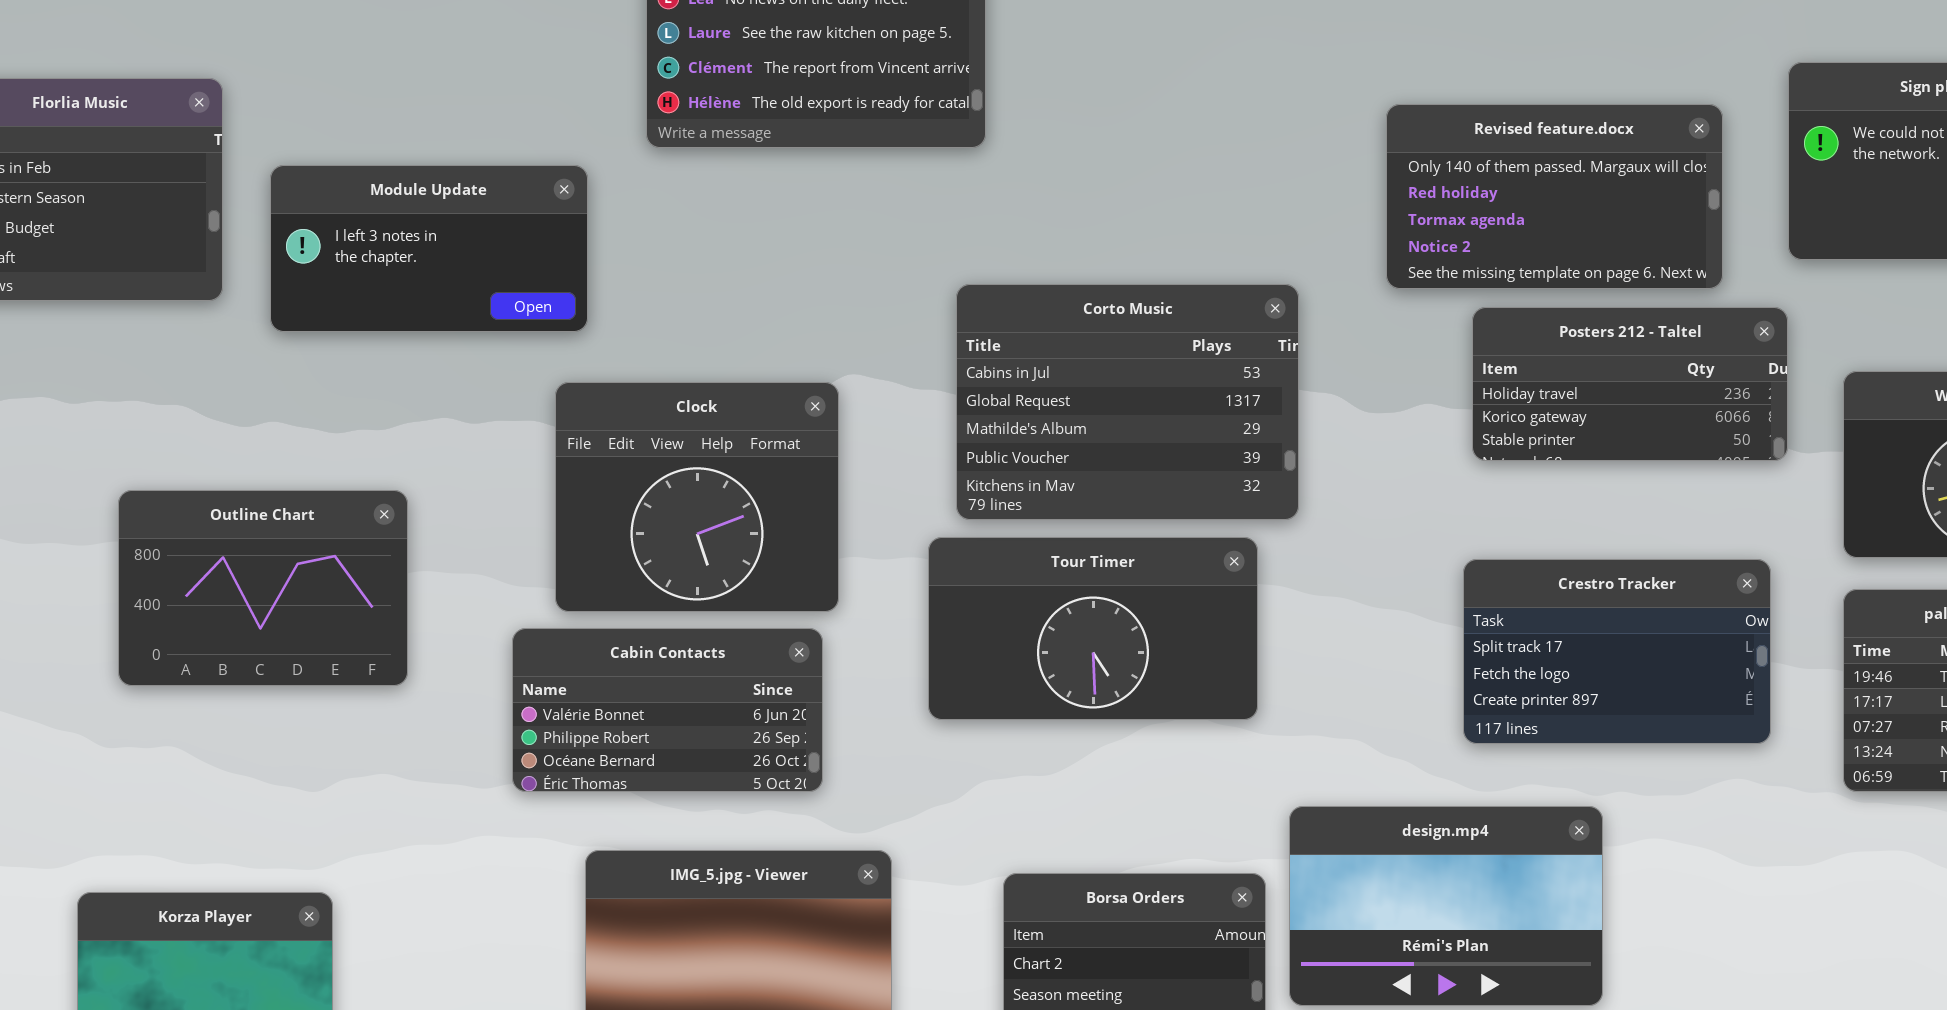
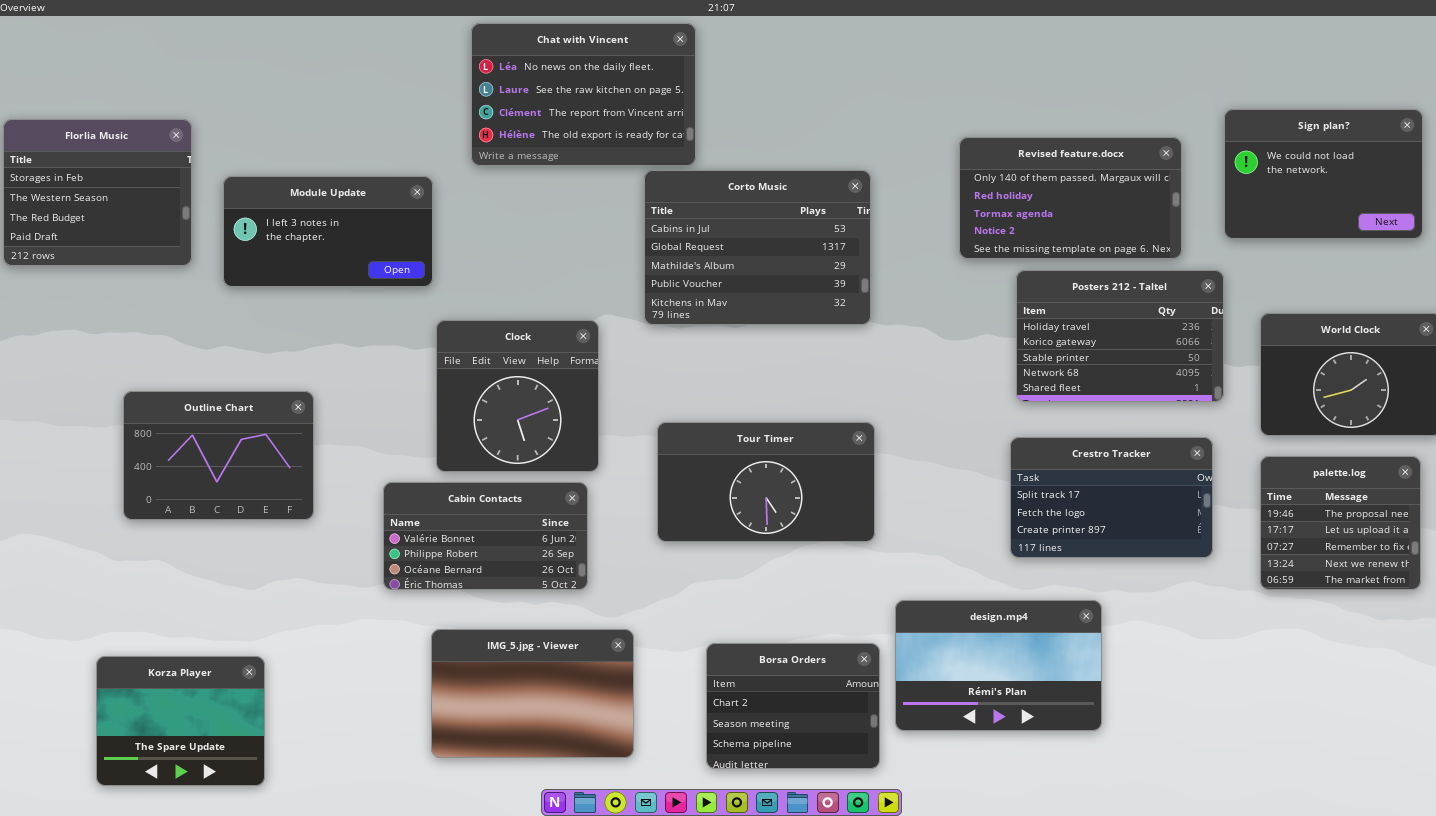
Corto Music: [956,284,1299,520] -> [644,170,871,325], moved
Posters 212 - Taltel: [1472,307,1788,461] -> [1016,270,1224,402], resized
Clock: [555,382,839,612] -> [436,320,599,472], resized

